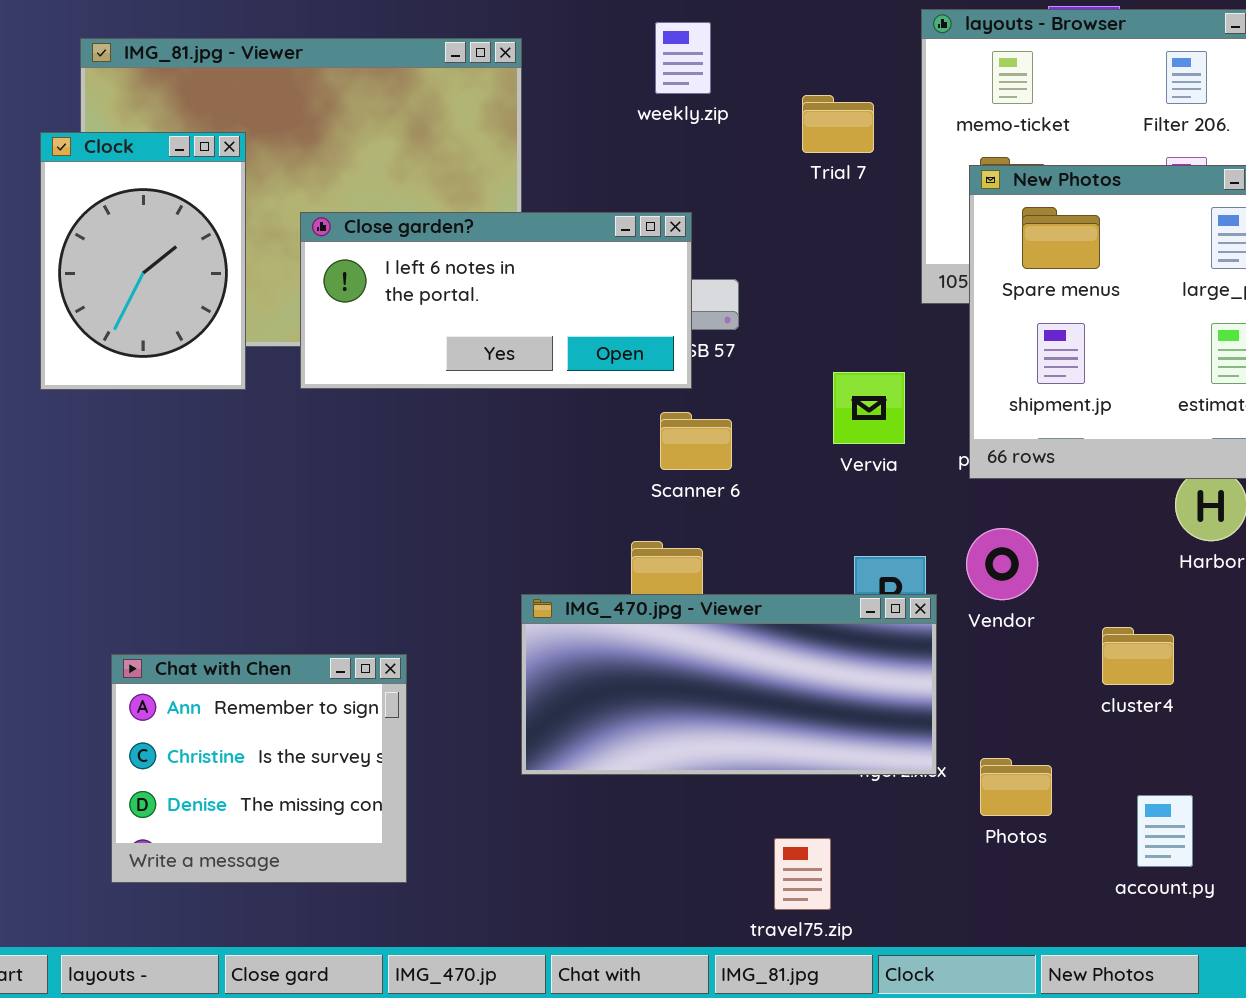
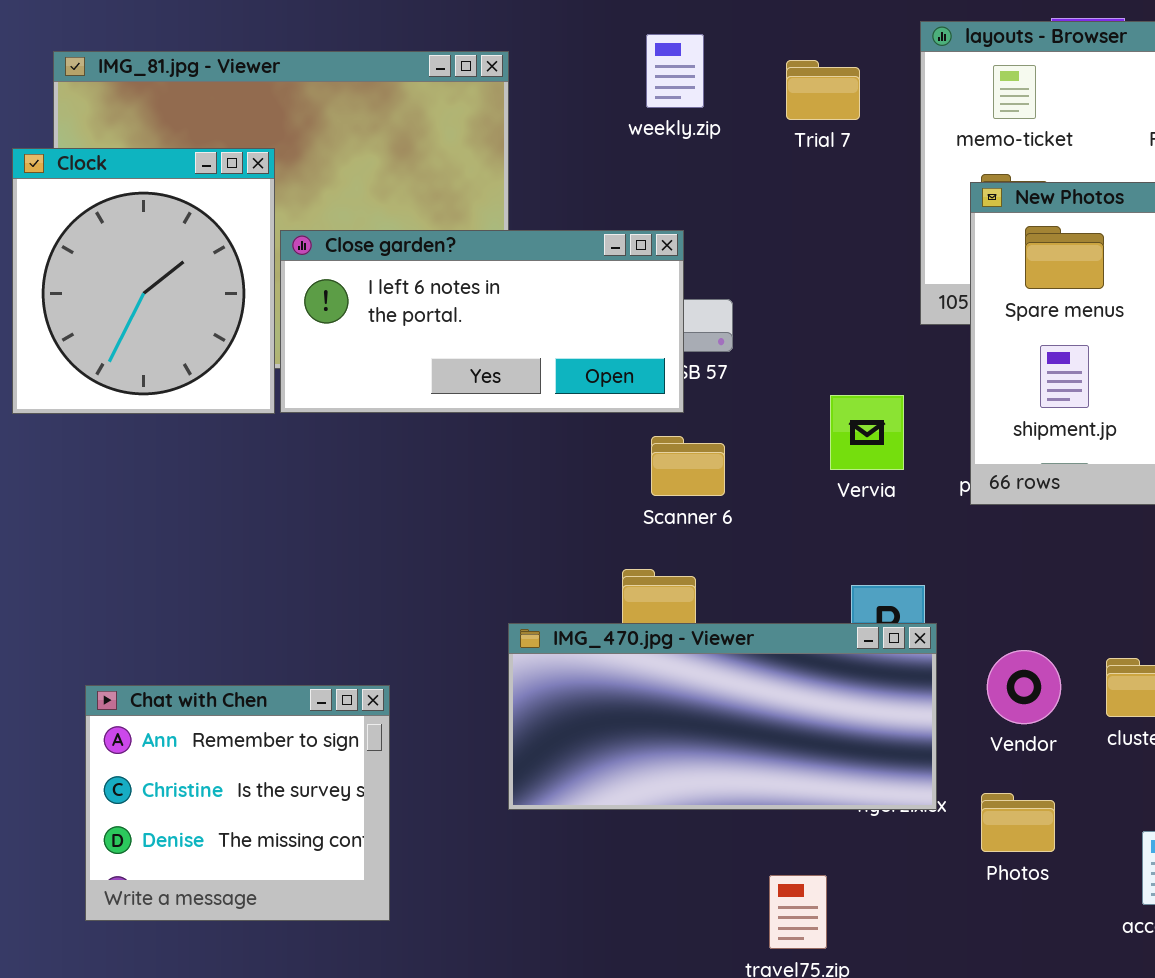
Trial 7: [802,95,874,153] -> [786,60,860,120], moved
Clock: [40,132,246,390] -> [12,148,275,414], resized
Vendor: [966,528,1038,600] -> [987,650,1061,724], moved

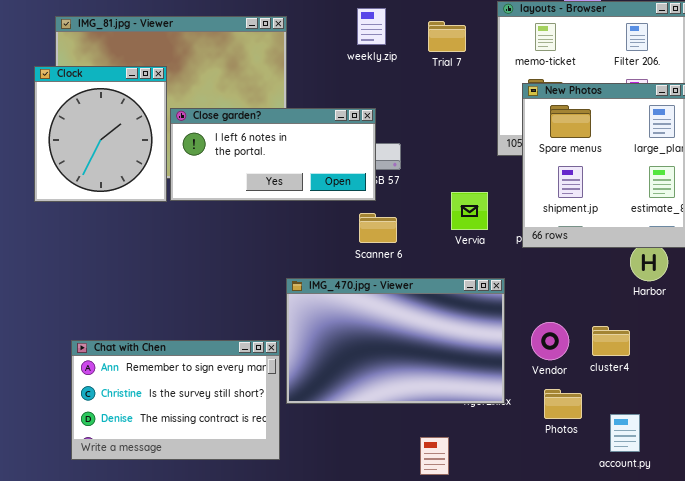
IMG_470.jpg - Viewer: [508,623,937,810] -> [286,278,505,404], resized
Chat with Chen: [85,685,390,921] -> [71,340,280,460], resized
Photos: [981,793,1055,852] -> [544,389,582,419], moved

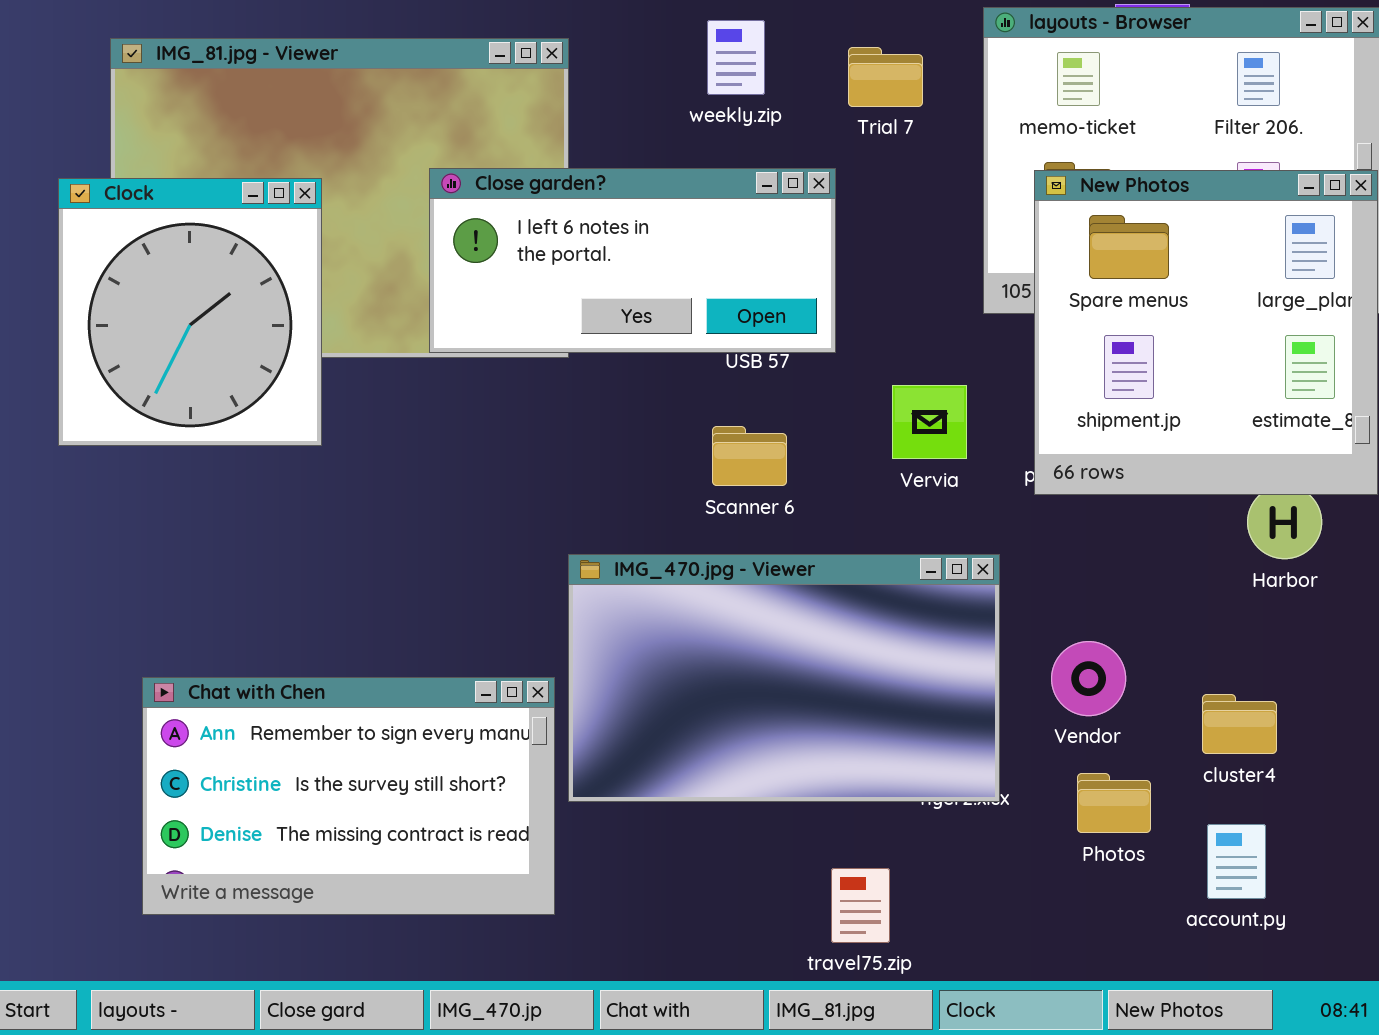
Clock: [34,66,167,202] -> [58,178,322,446], moved
Close garden?: [170,108,376,201] -> [429,168,836,353], moved
cluster4: [592,326,630,356] -> [1202,694,1277,754], moved

